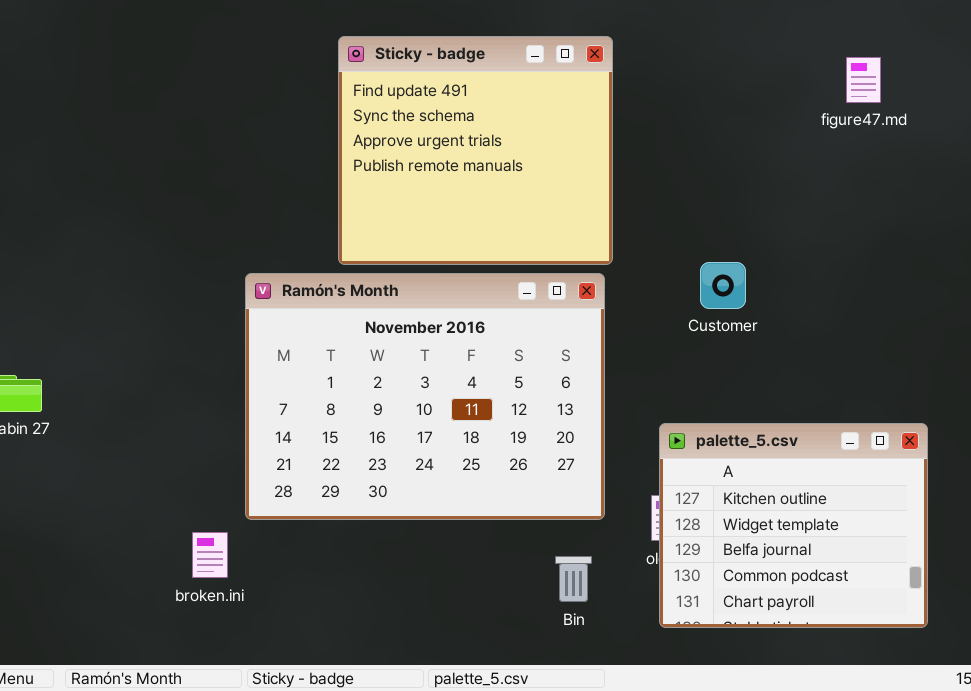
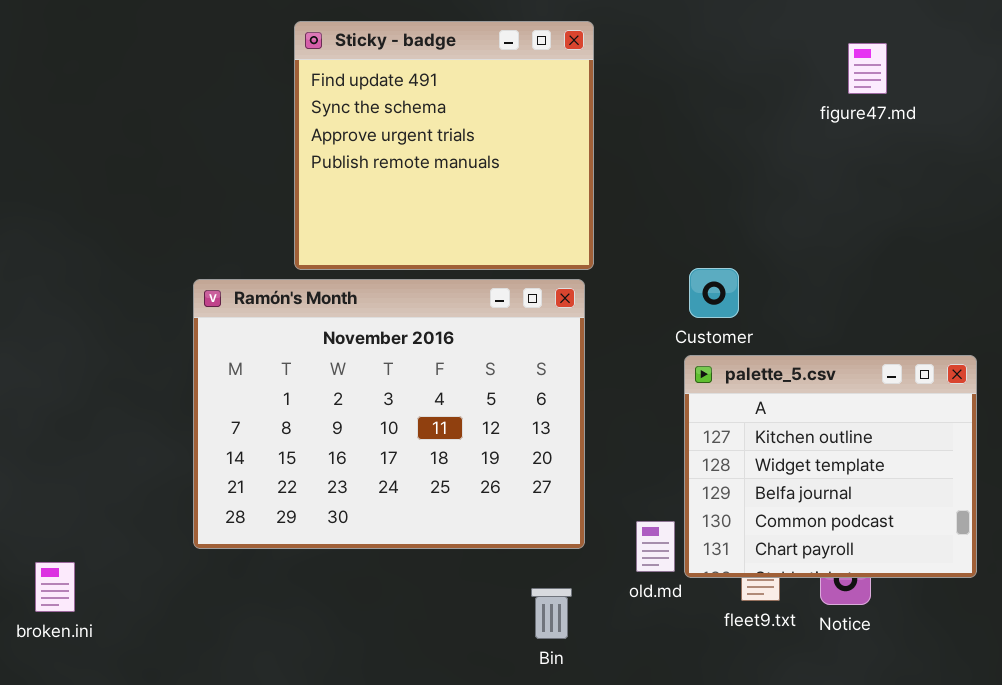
palette_5.csv: [659,423,928,628] -> [684,355,977,578], moved
broken.ini: [192,532,228,578] -> [35,562,75,612], moved

